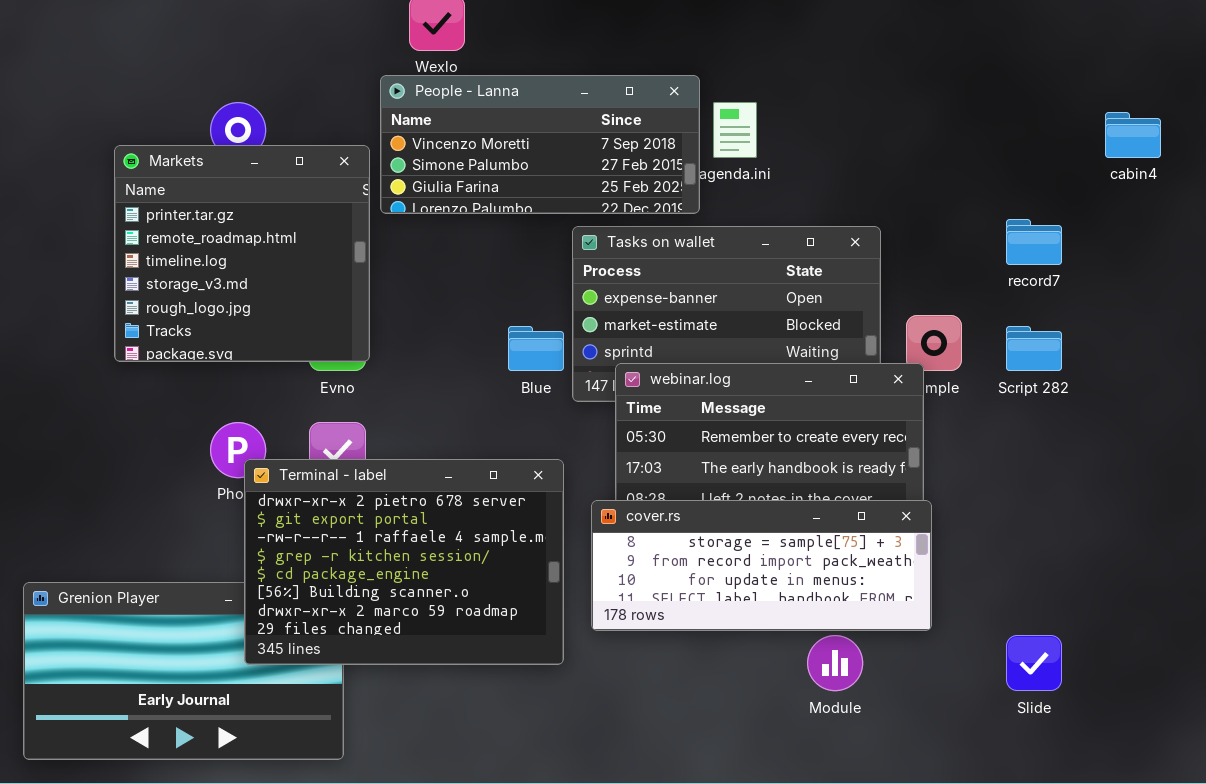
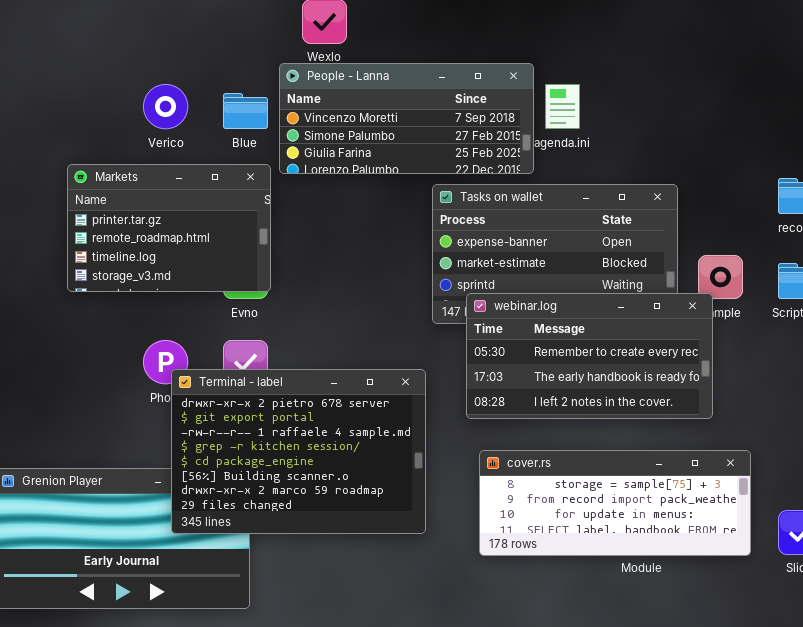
Markets: [114,145,370,362] -> [67,164,271,292], resized
Blue: [508,326,564,371] -> [223,93,268,129], moved
cover.rs: [591,500,932,631] -> [479,450,751,556], moved

